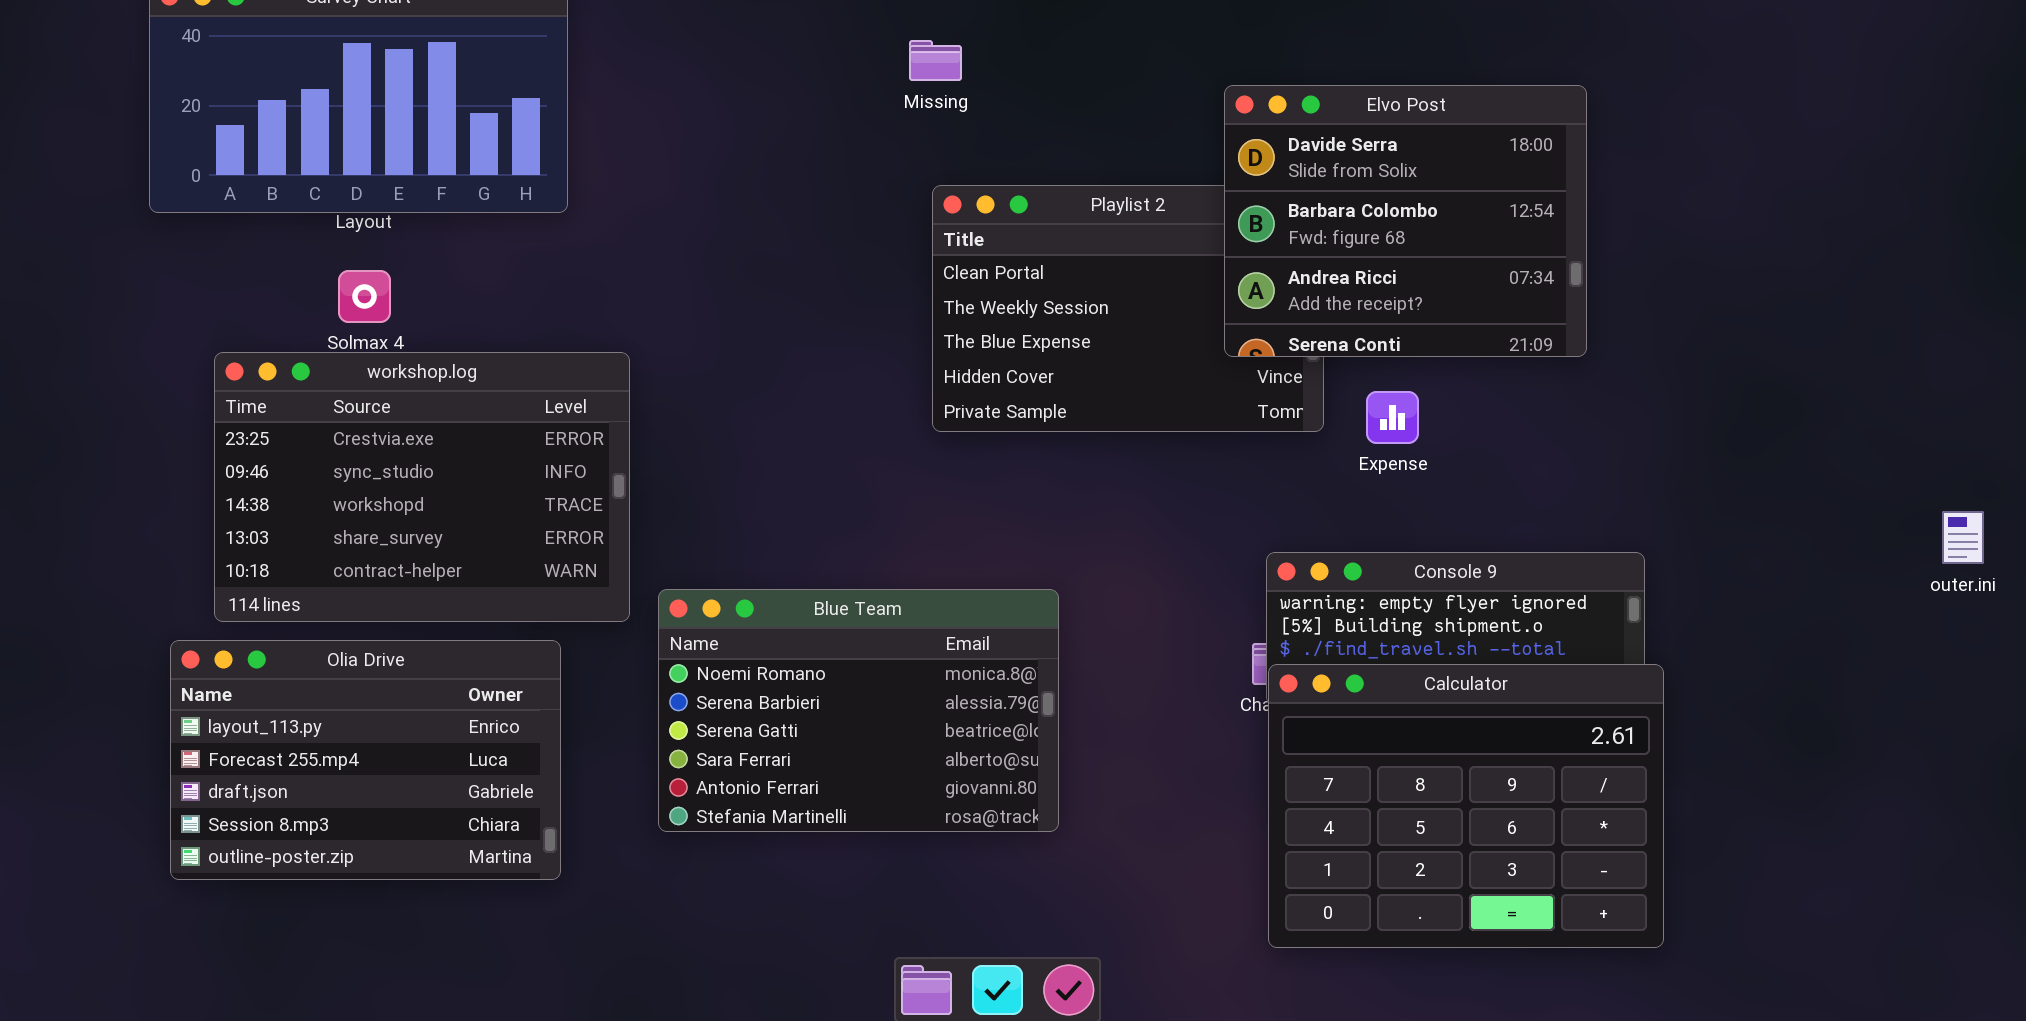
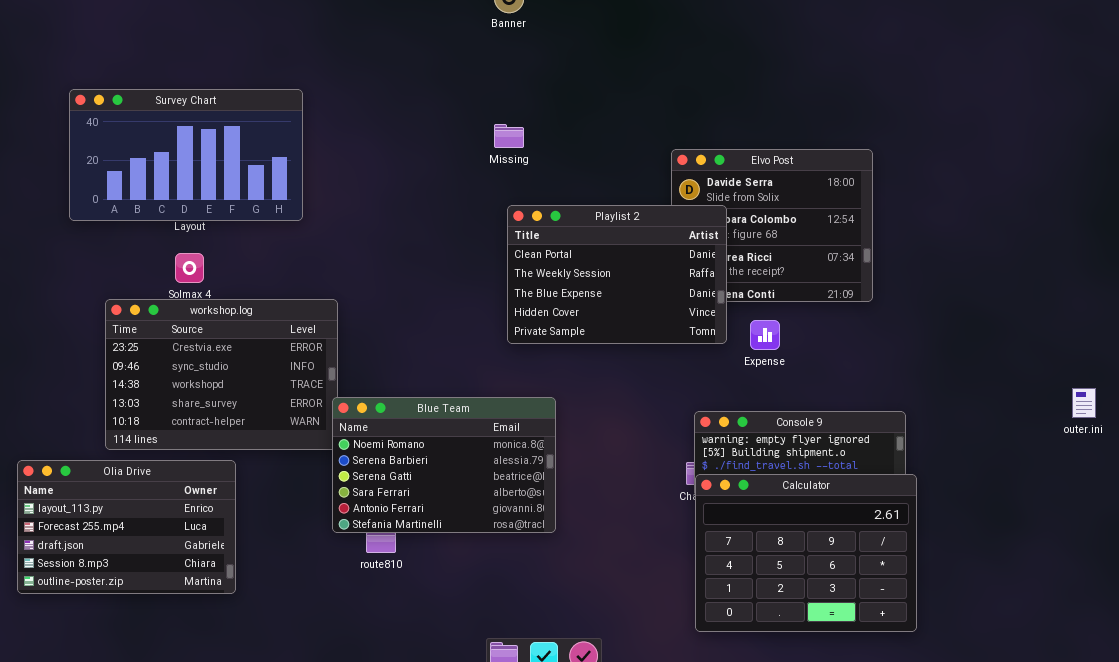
Playlist 2: [932,185,1324,432] -> [507,205,727,344], raised
Blue Team: [658,589,1059,832] -> [332,397,556,533], moved
Olia Drive: [170,640,561,880] -> [17,460,236,594], moved

